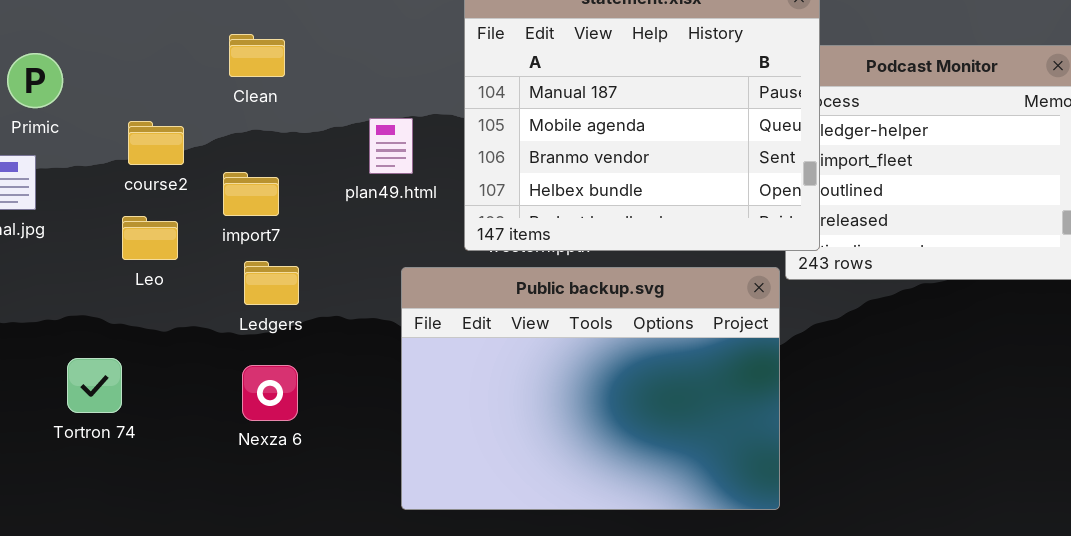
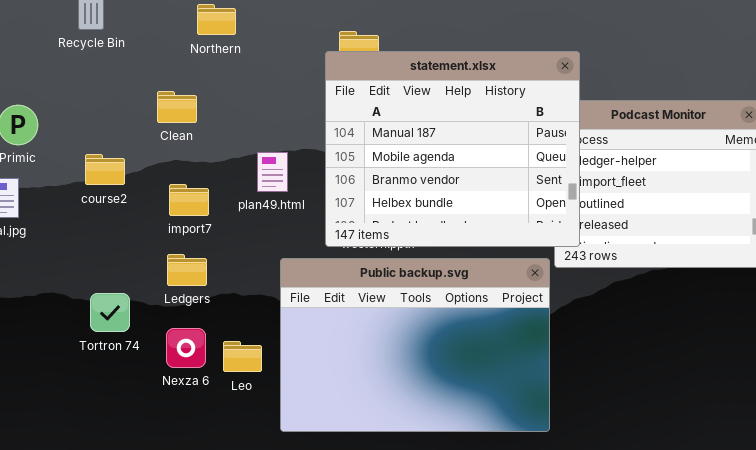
import7: [223,172,279,216] -> [169,184,209,216], moved
Leo: [122,216,178,260] -> [223,341,262,372], moved
Tortron 74: [67,358,122,413] -> [90,293,130,332], moved

